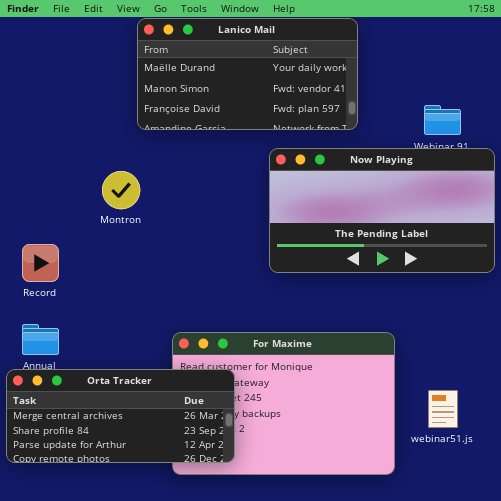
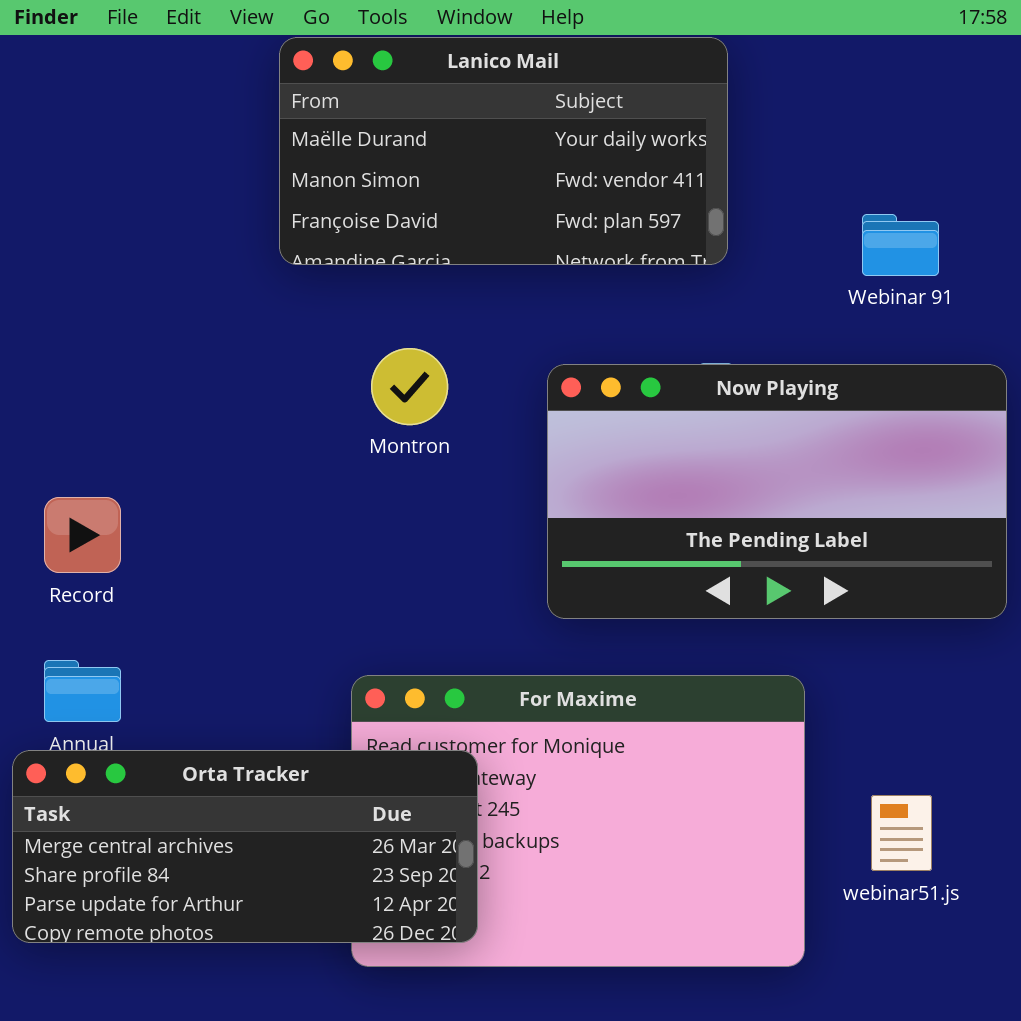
Now Playing: [269,148,495,273] -> [547,364,1007,619], moved
Montron: [102,171,140,209] -> [371,348,448,425], moved

